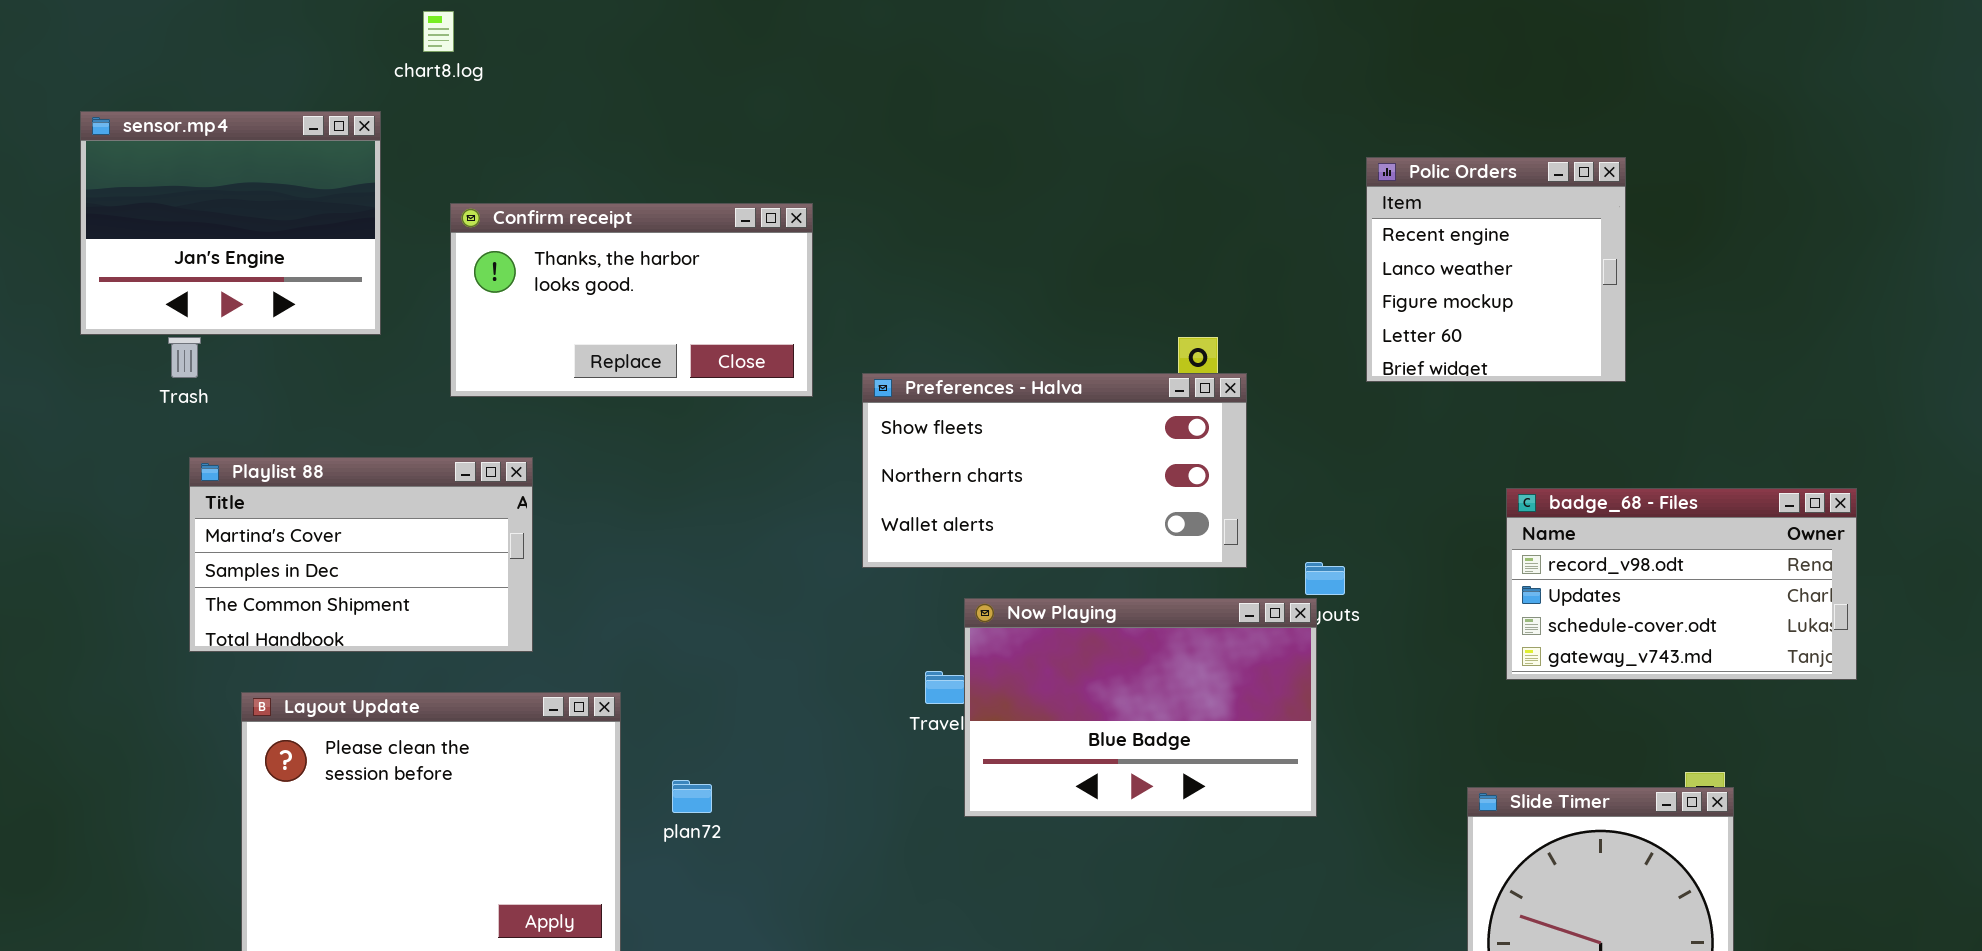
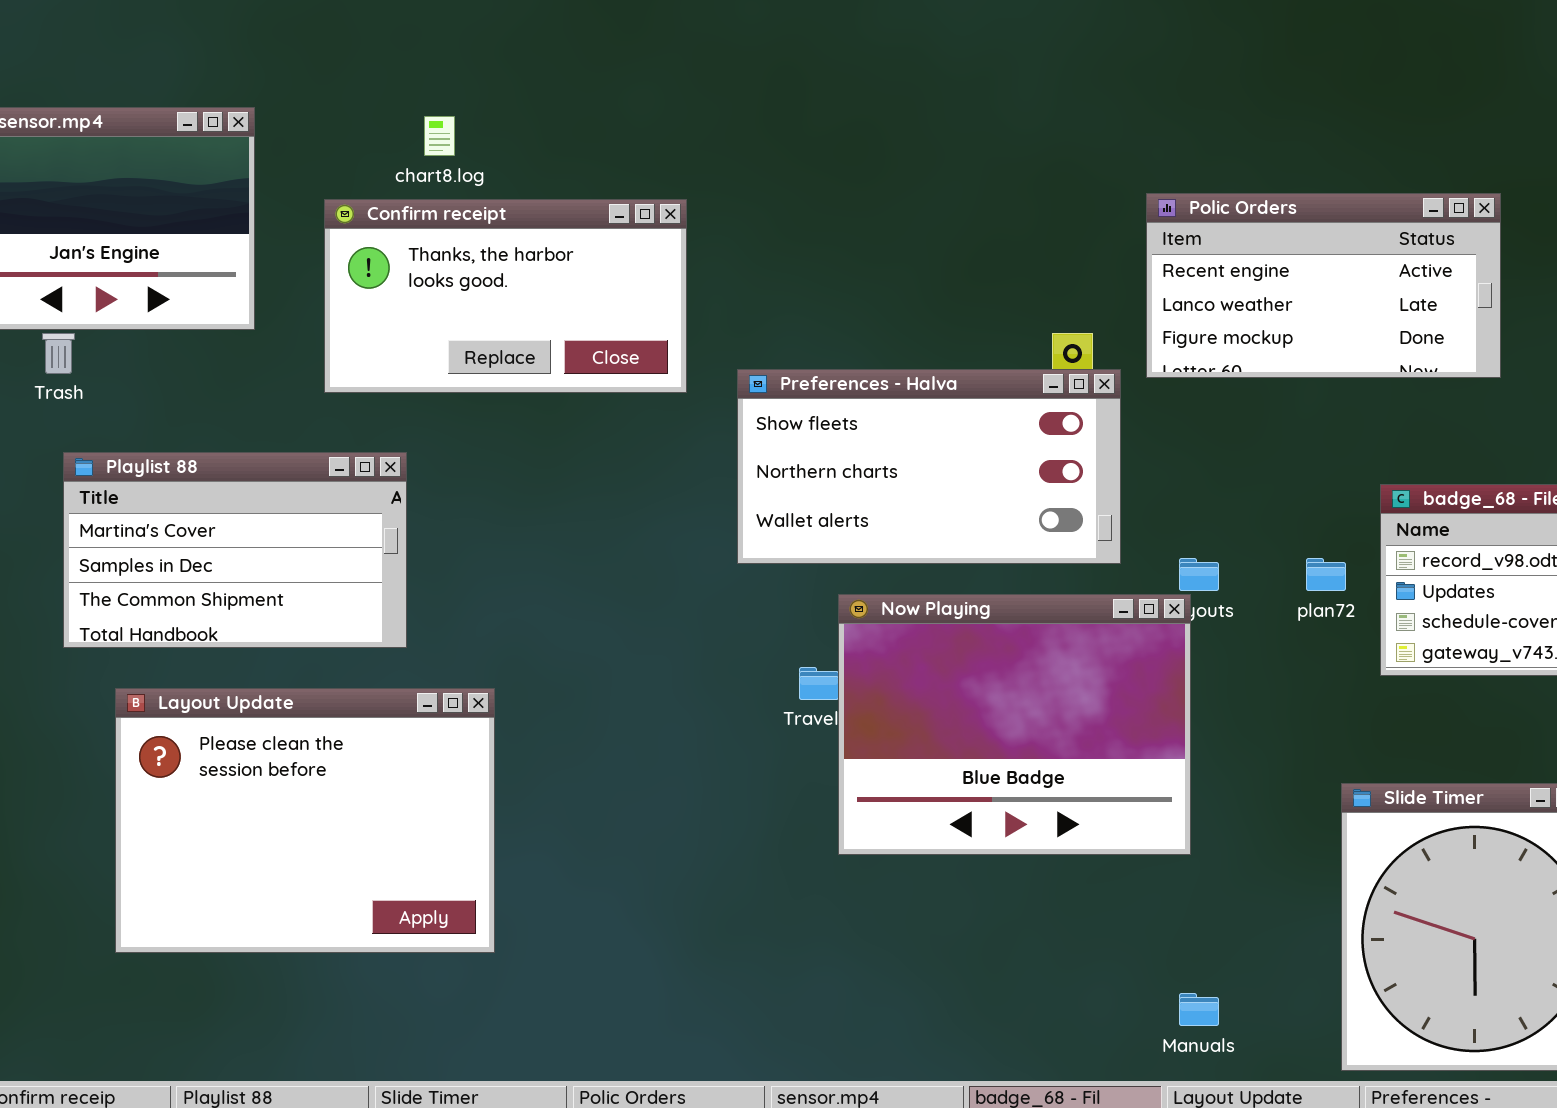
chart8.log: [423,11,454,52] -> [424,116,455,156], moved
Polic Orders: [1366,157,1626,382] -> [1146,193,1501,378], resized
Now Playing: [964,598,1317,817] -> [838,594,1191,855], resized
plan72: [672,780,712,813] -> [1306,558,1346,591], moved

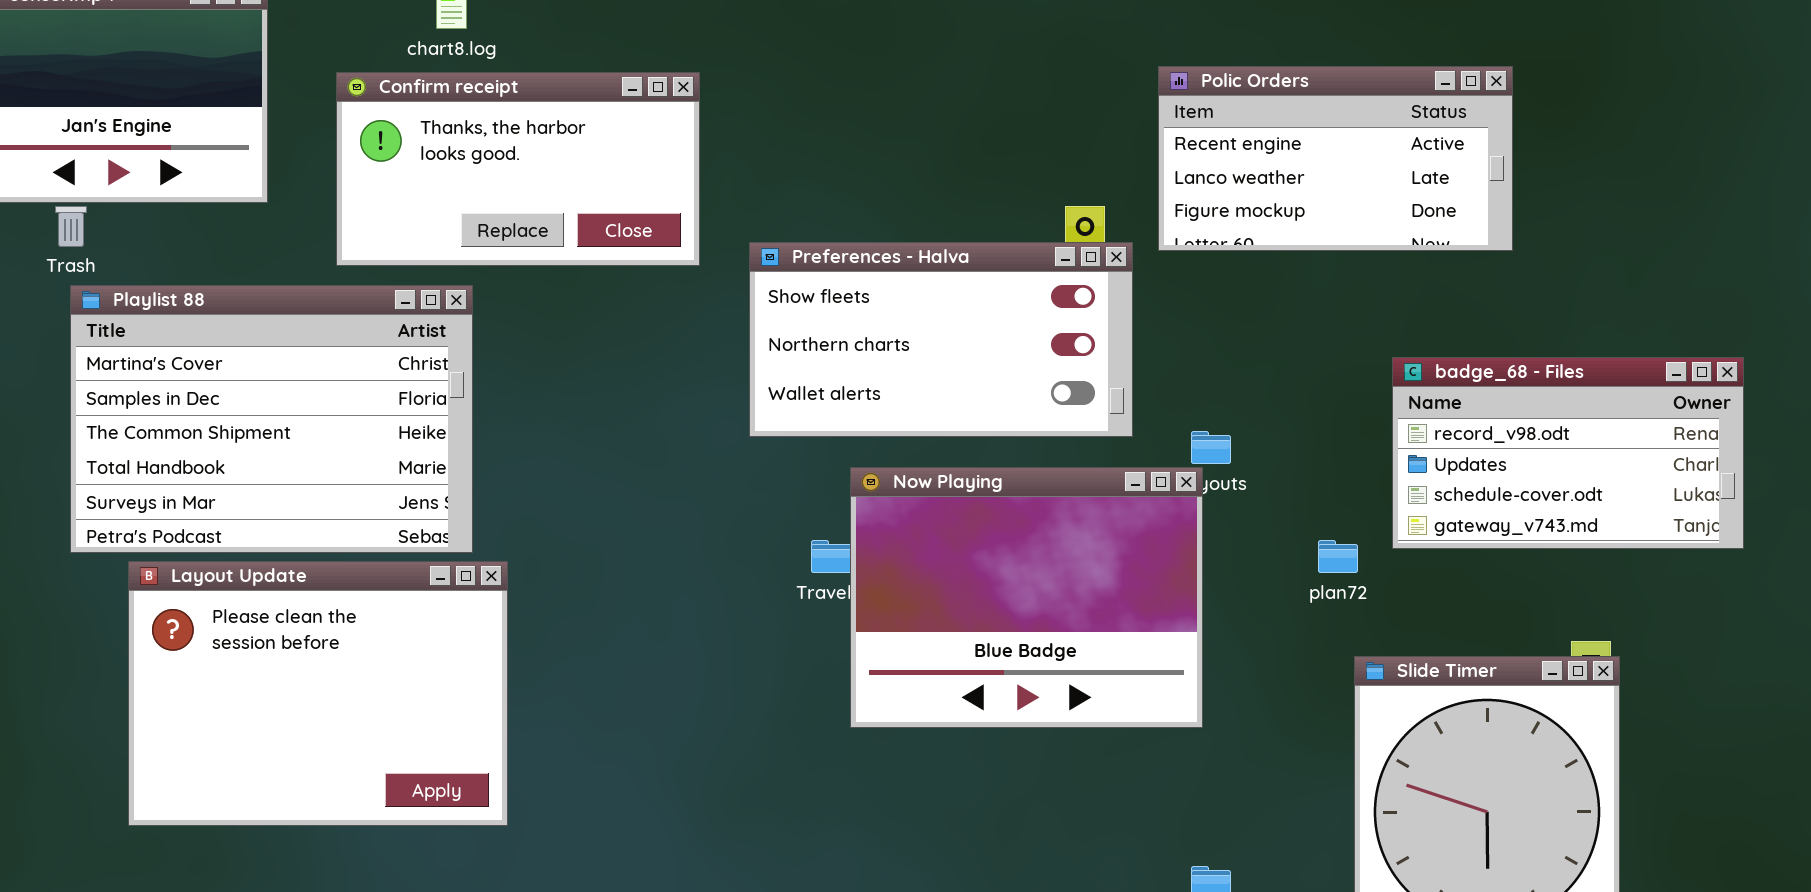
Playlist 88: [63,452,407,648] -> [70,285,473,553], moved, resized
plan72: [1306,558,1346,591] -> [1318,540,1358,573], moved

